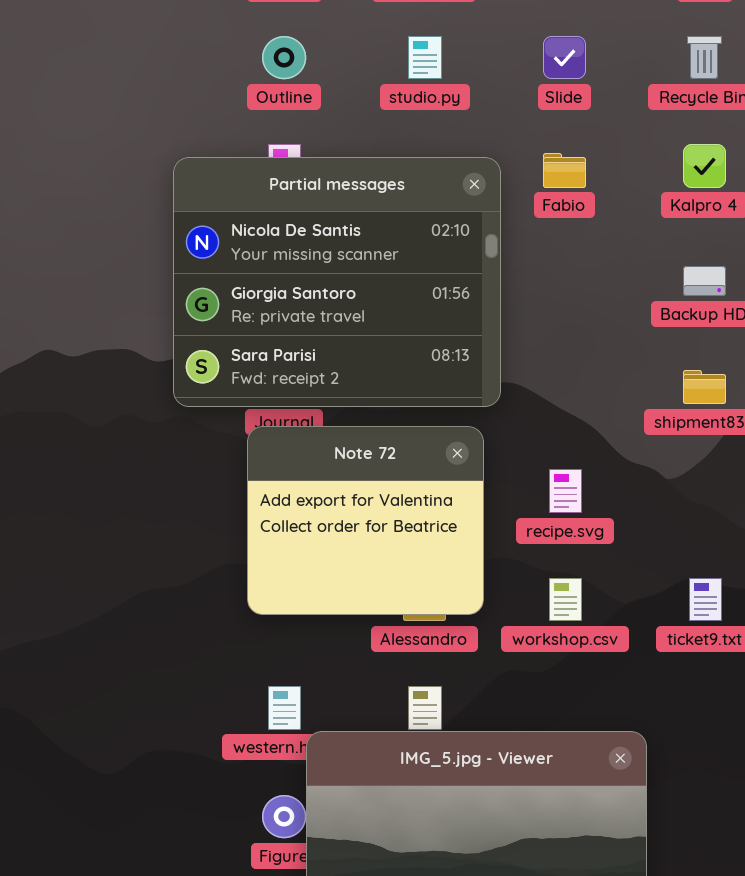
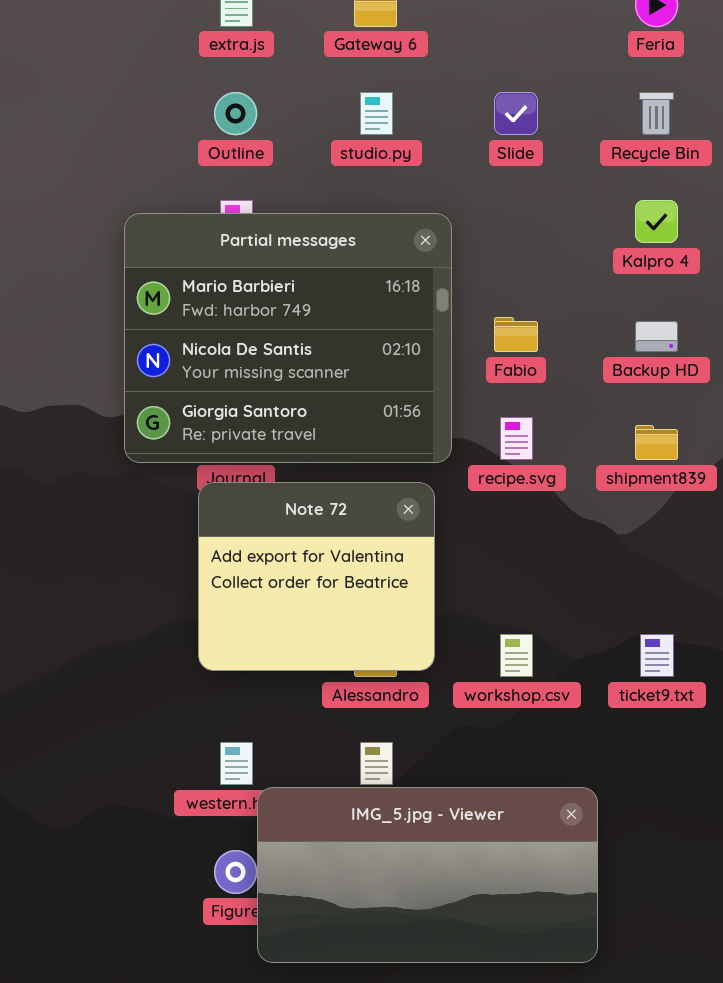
Fabio: [543,153,586,188] -> [494,317,538,352], moved
Partial messages: [173,157,501,407] -> [124,213,452,463], scrolled up 1 row
recipe.svg: [549,469,582,513] -> [500,417,533,460], moved

